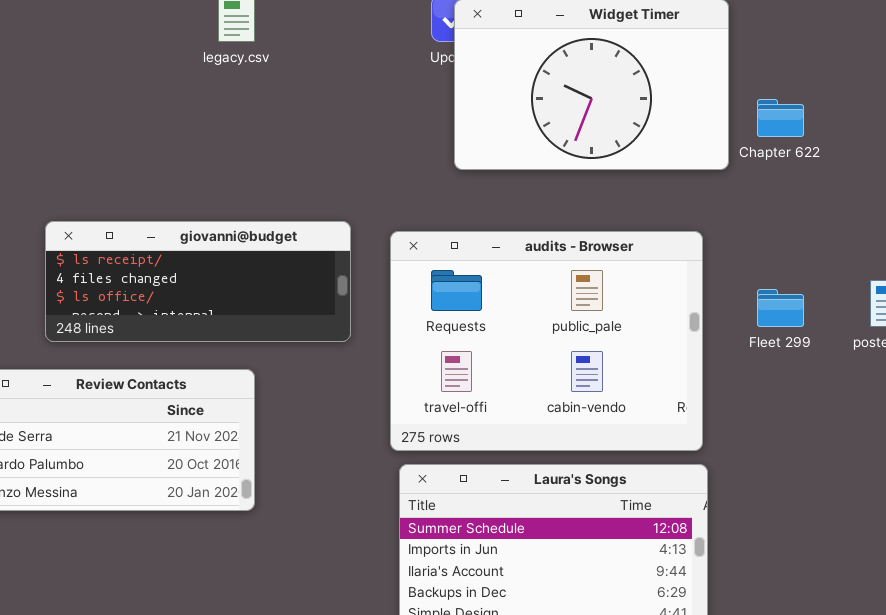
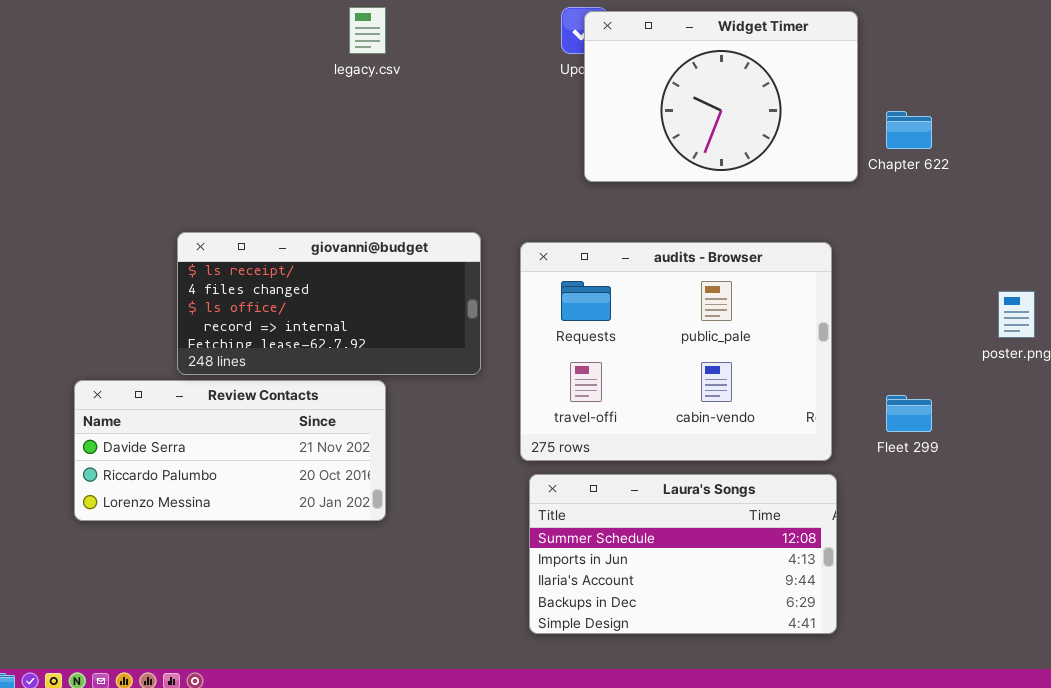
giovanni@budget: [45,221,351,342] -> [177,232,481,375], resized
Fleet 299: [757,289,804,327] -> [886,395,932,432], moved

